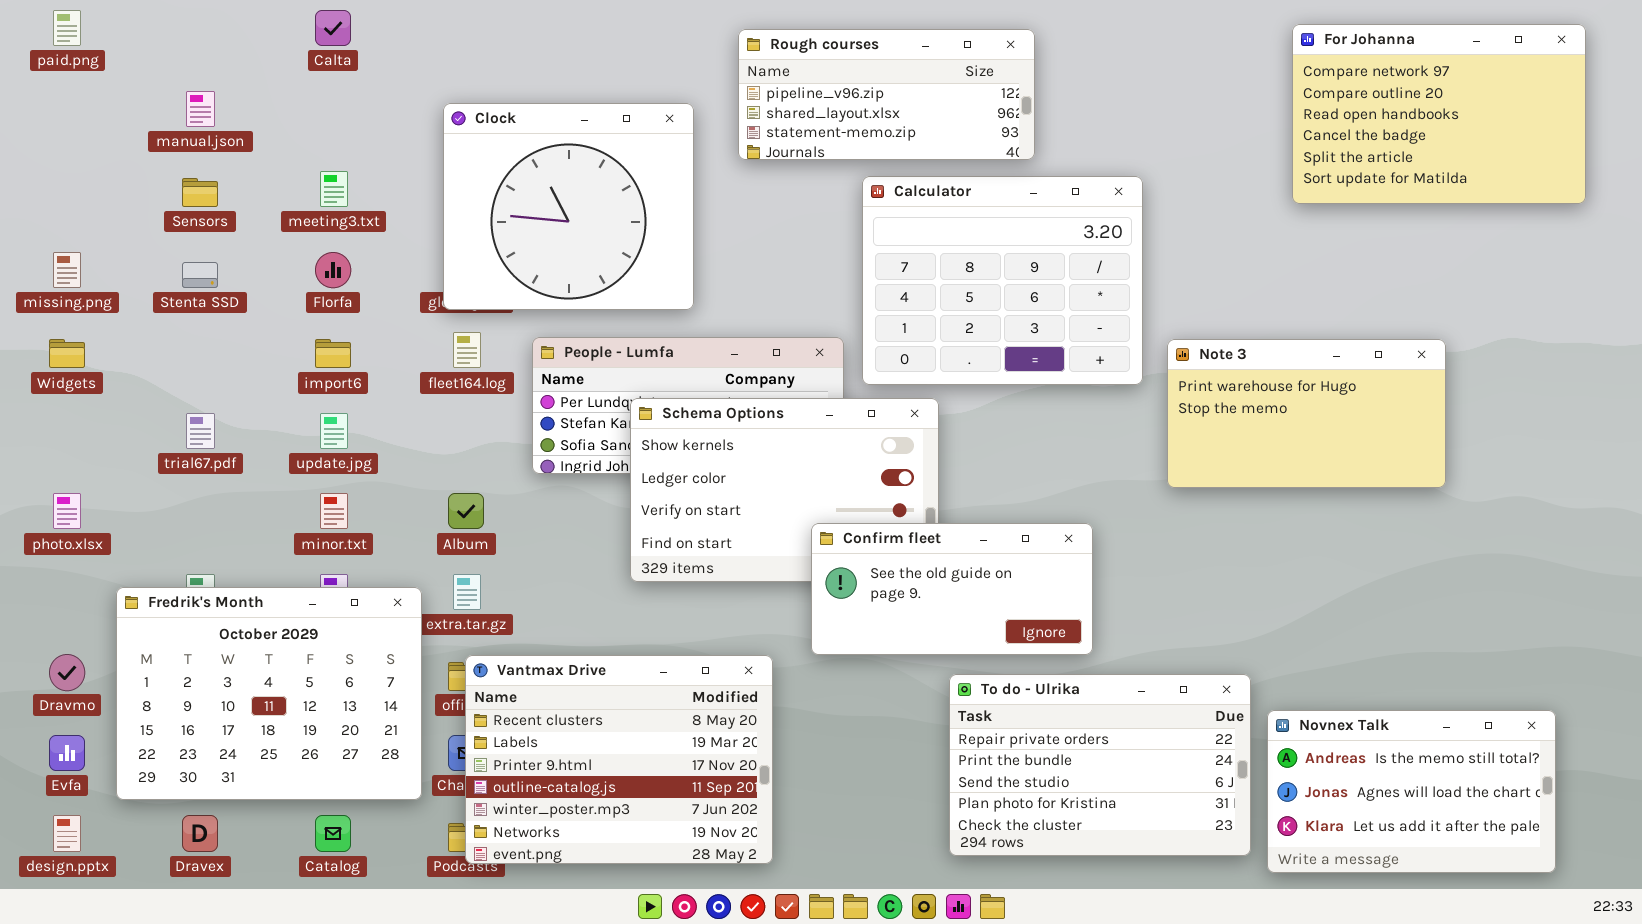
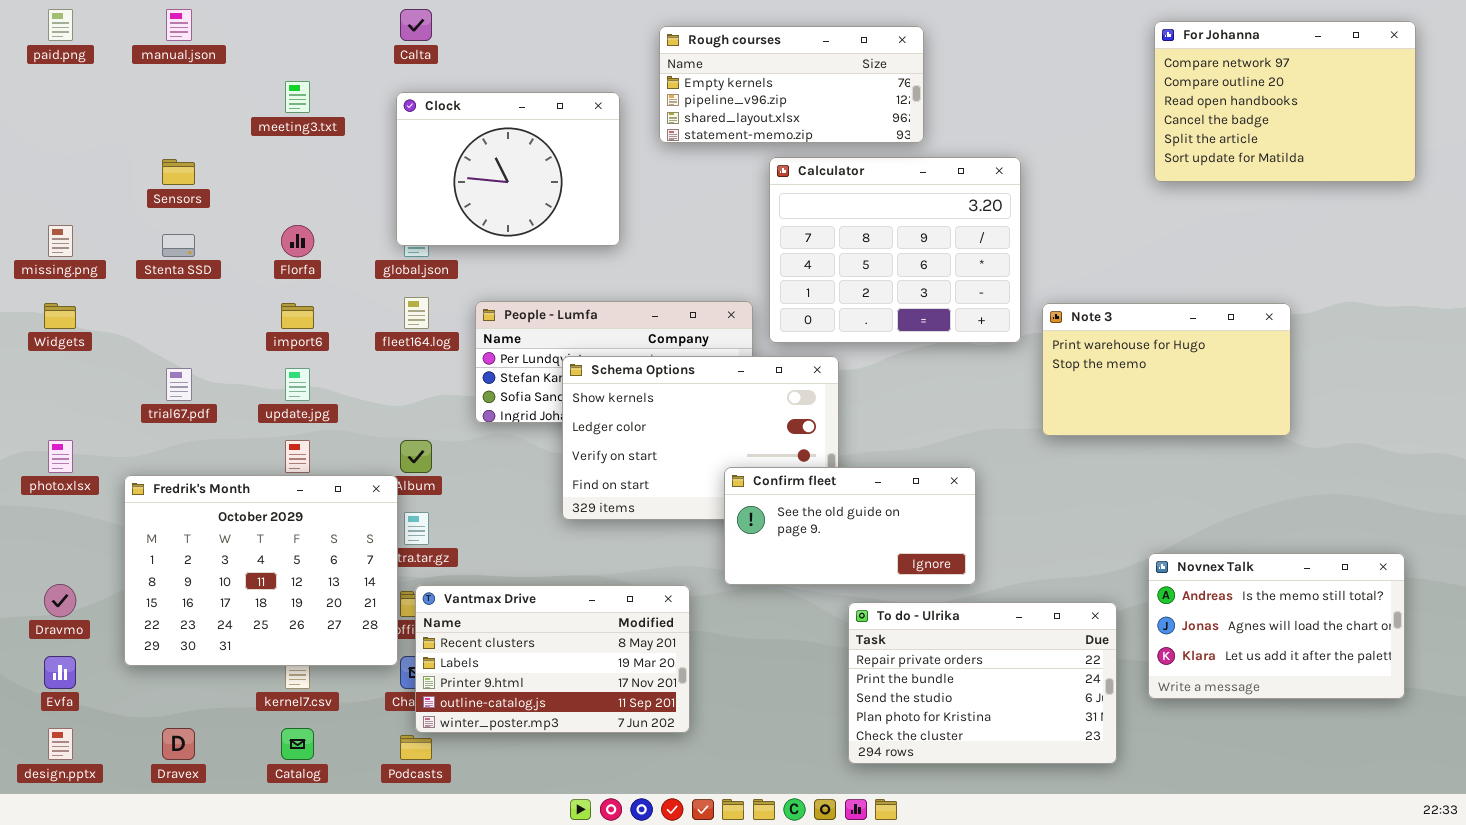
Calta: [315,10,351,46] -> [400,9,432,41], moved
Rough courses: [738,29,1035,160] -> [659,26,924,143], scrolled up 1 row
manual.json: [186,91,215,127] -> [166,9,192,41], moved
Clock: [443,103,694,310] -> [396,92,620,246], resized
meeting3.txt: [320,171,348,207] -> [285,81,310,113], moved
Fredrik's Month: [116,587,422,800] -> [124,475,398,666], moved
Vantmax Drive: [465,655,773,864] -> [415,585,690,733], resized
Novnex Talk: [1267,710,1556,873] -> [1148,553,1405,699], moved

